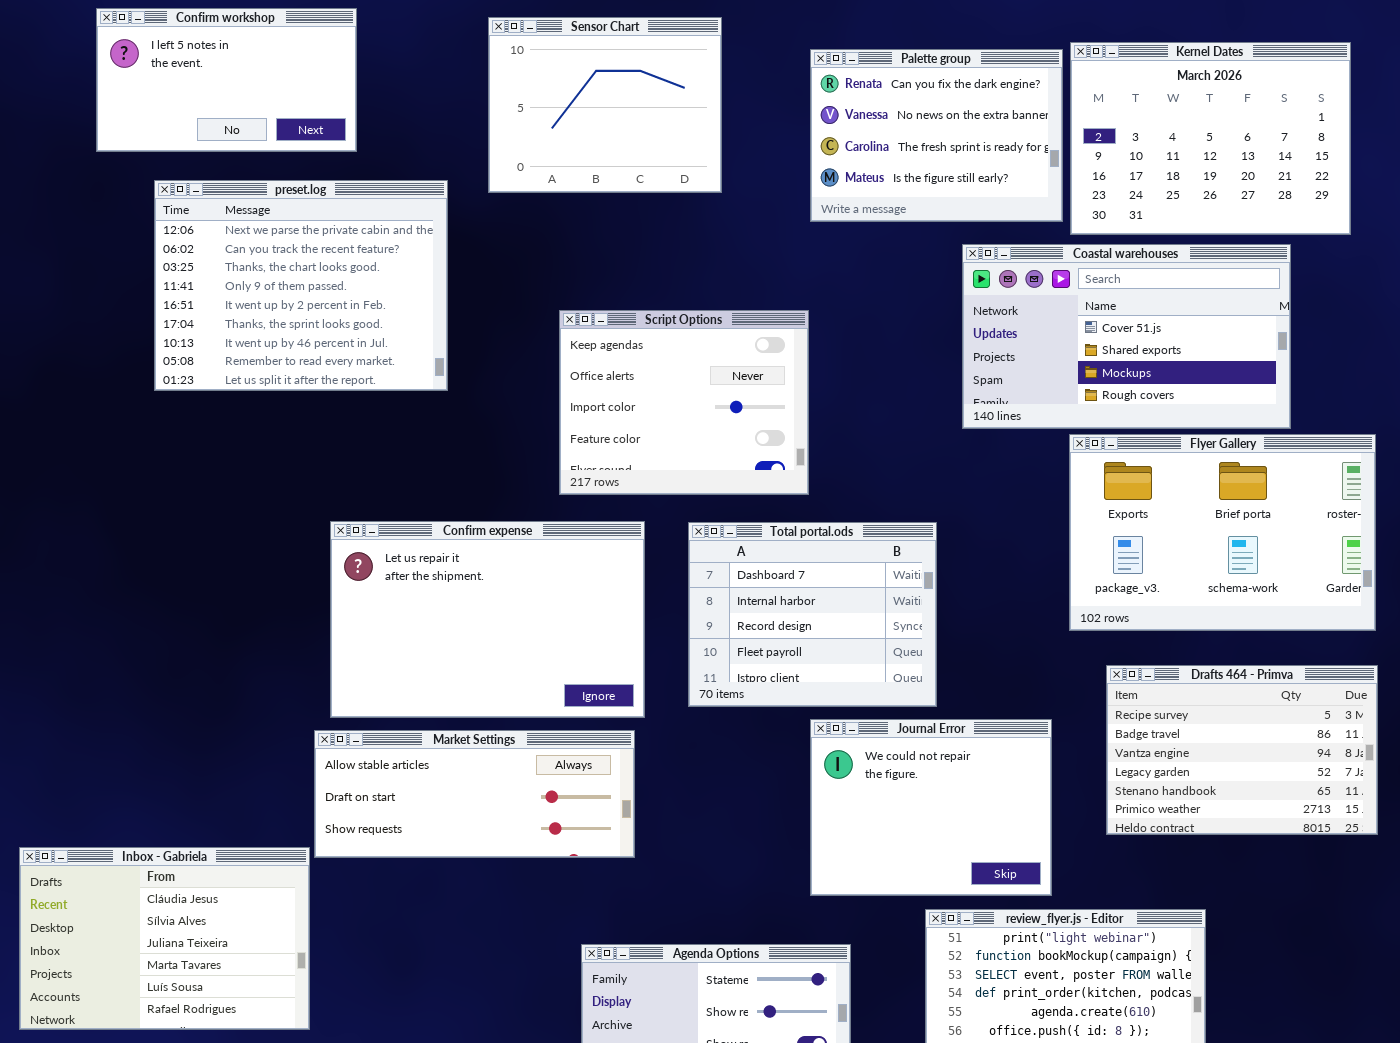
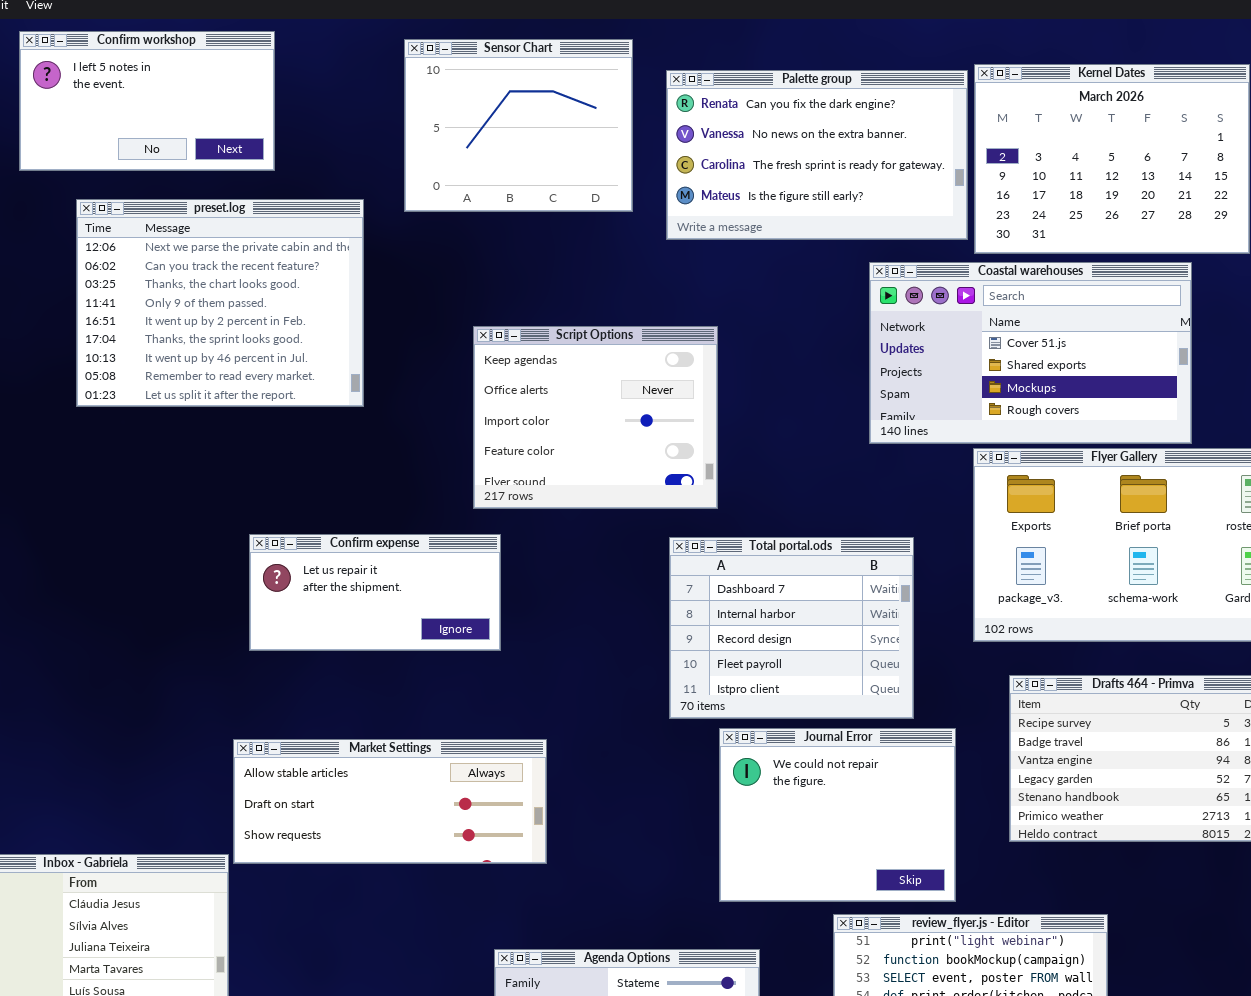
Palette group: [810,49,1063,222] -> [666,70,968,240], resized
Confirm expense: [330,521,645,718] -> [249,534,501,651], resized
Total portal.ods: [688,522,937,707] -> [669,537,914,719], moved

